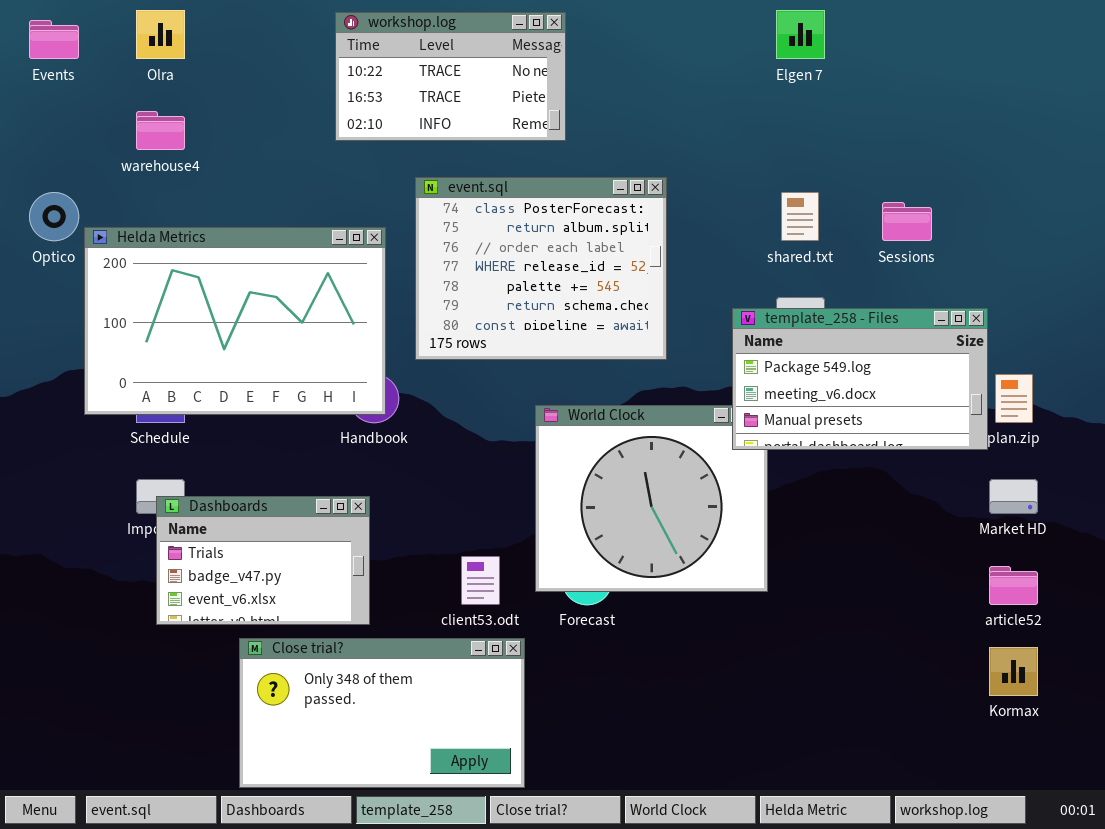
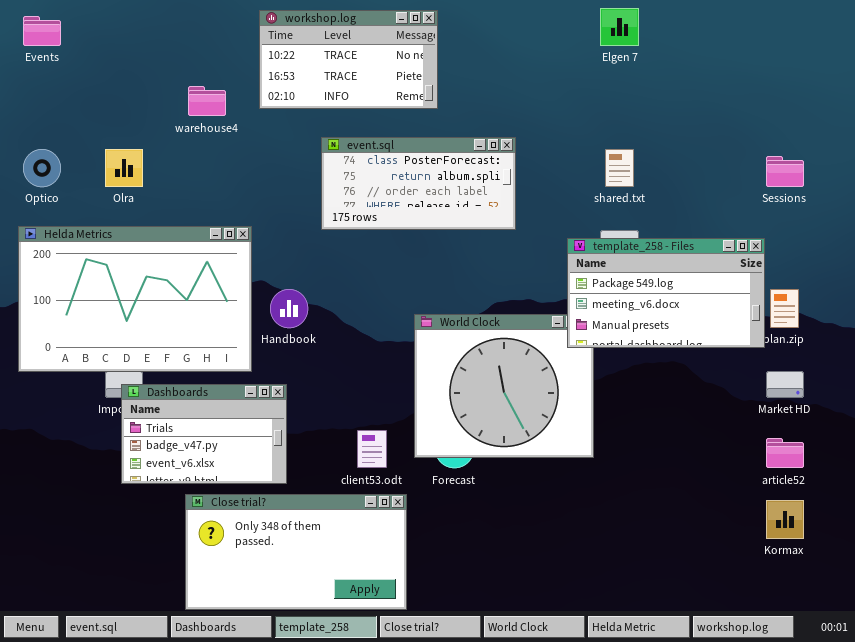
Olra: [136,10,185,59] -> [105,149,143,187], moved
warehouse4: [136,111,185,150] -> [188,86,226,116], moved
event.sql: [415,177,667,360] -> [321,137,516,230], resized
Sessions: [882,202,932,241] -> [766,156,804,187], moved
Helda Metrics: [84,227,386,415] -> [18,226,252,372], moved

